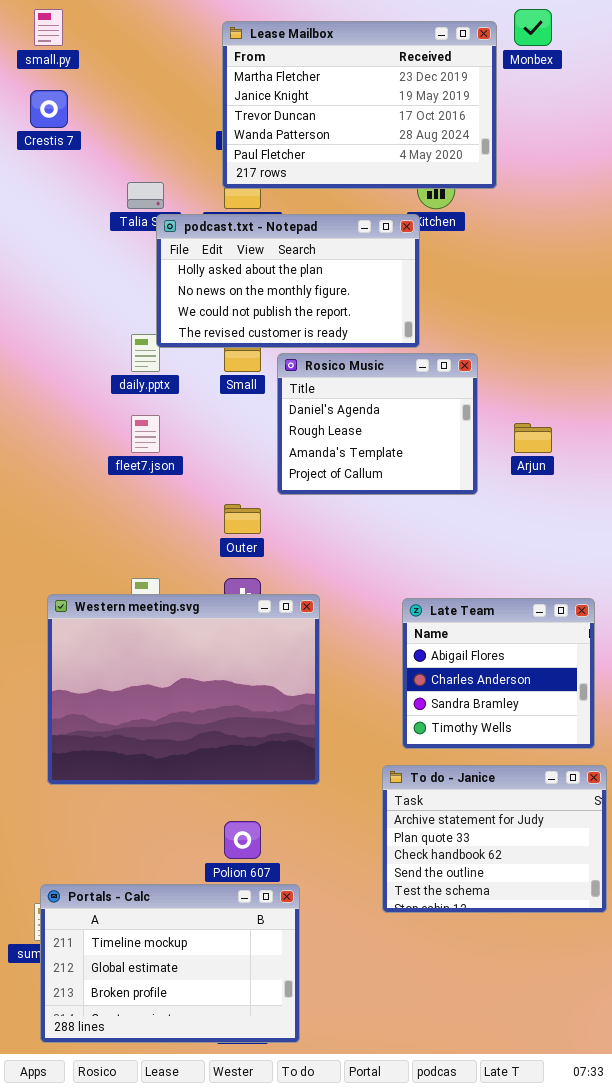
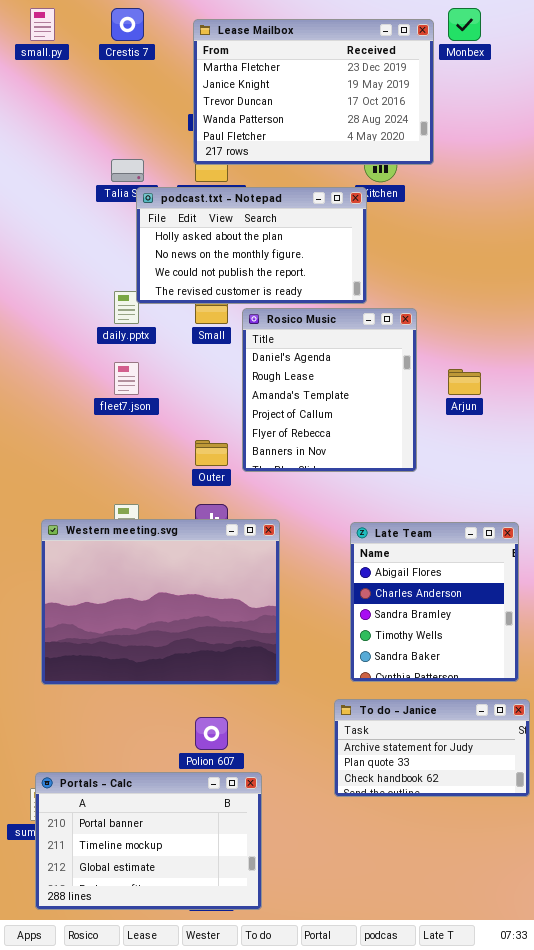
Crestis 7: [30,90,68,128] -> [111,8,144,41], moved
Rosico Music: [277,353,478,495] -> [242,308,417,472], resized
Late Team: [402,598,595,749] -> [350,522,519,682], resized
To do - Janice: [382,765,607,913] -> [334,699,530,797], resized
Portals - Calc: [40,884,300,1043] -> [35,772,262,910], scrolled up 1 row

